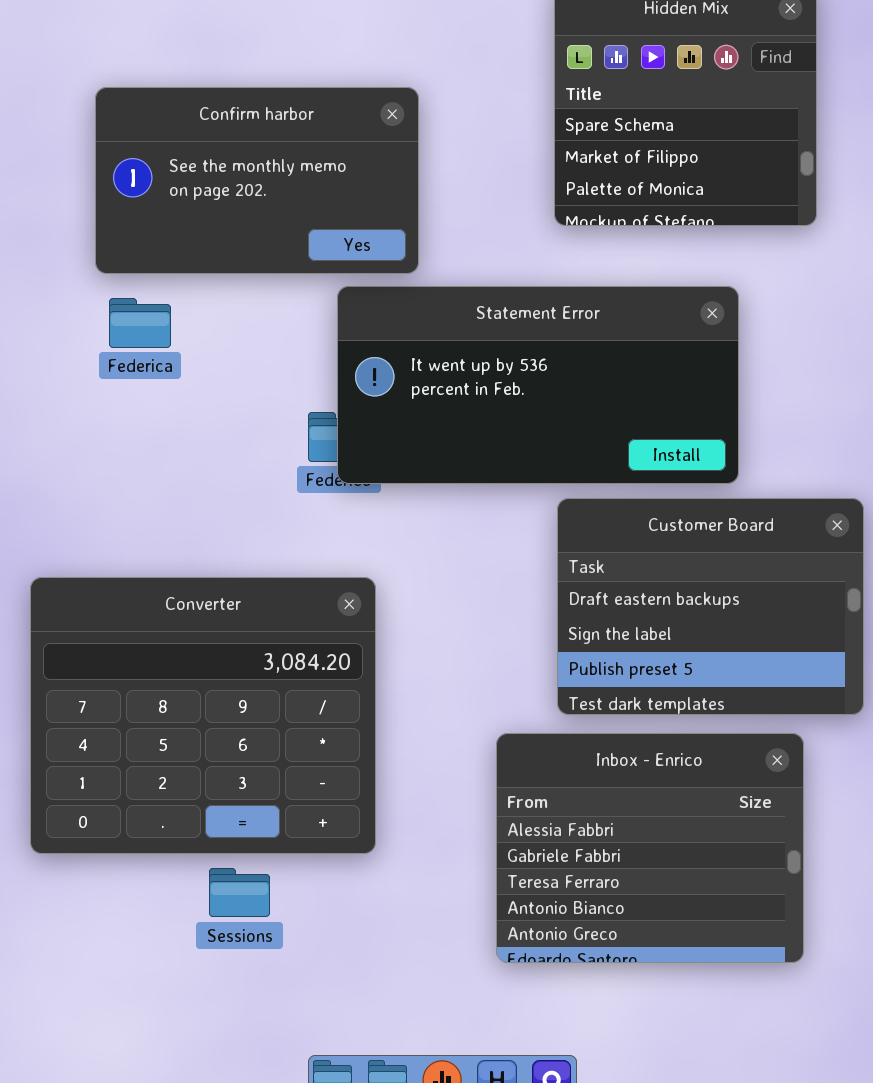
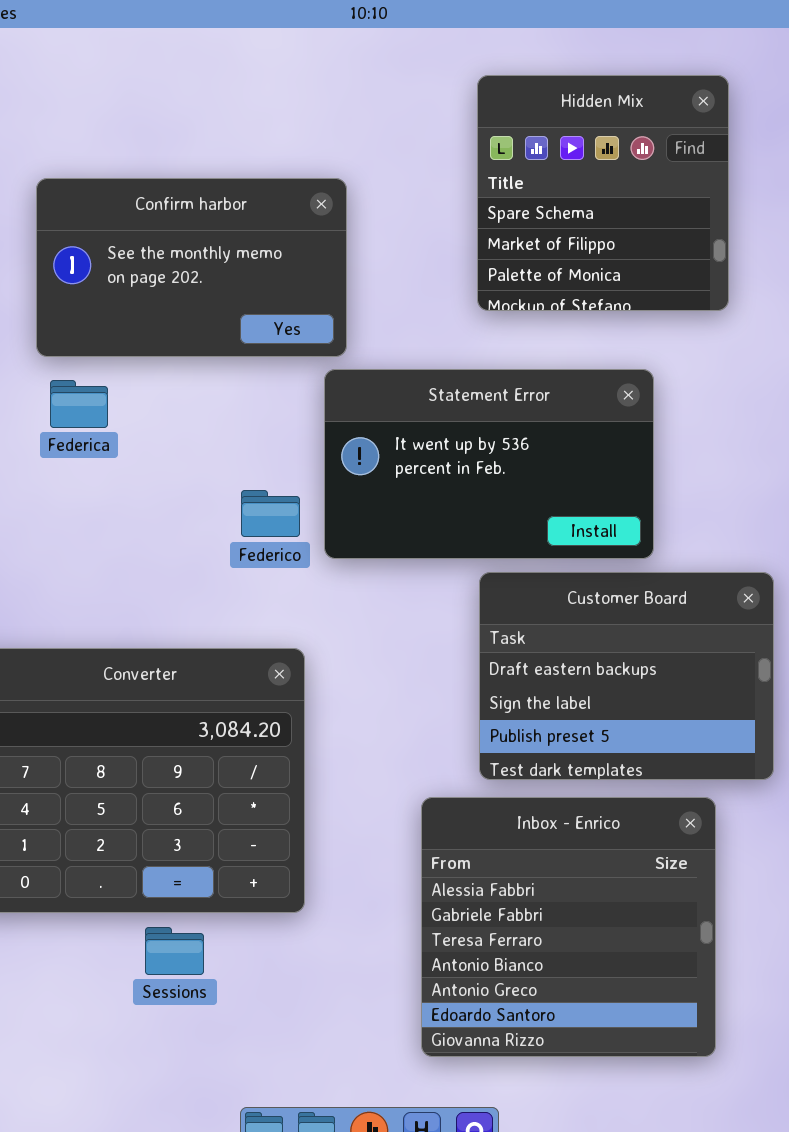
Statement Error: [337,286,739,484] -> [324,369,654,559], resized
Inbox - Enrico: [496,733,804,963] -> [421,797,716,1057], resized

